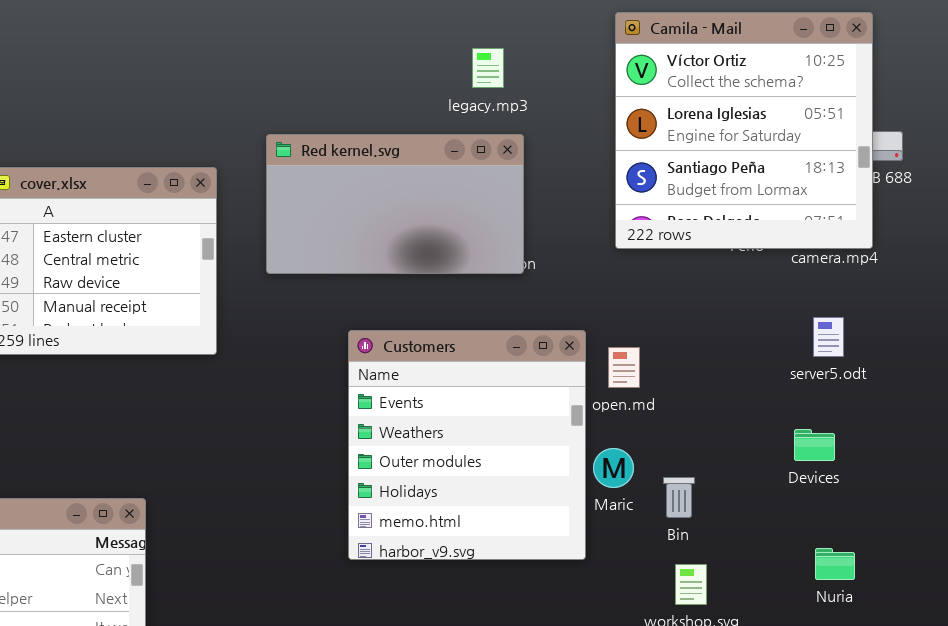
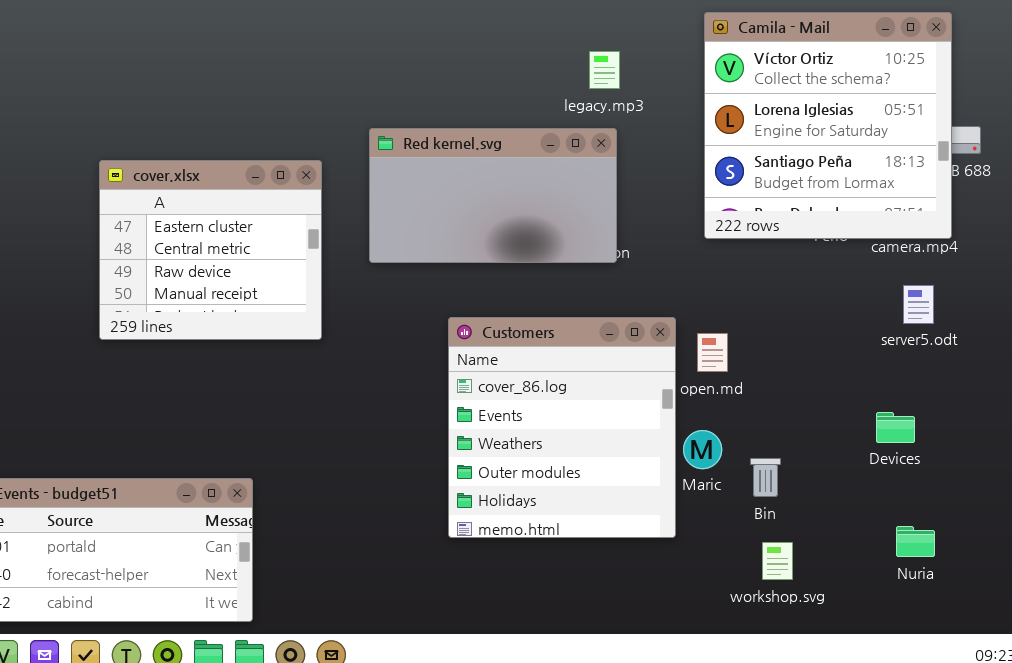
legacy.mp3: [472,48,504,88] -> [589,51,620,89], moved
server5.odt: [813,317,844,357] -> [903,285,934,324], moved
Customers: [348,330,586,560] -> [448,317,676,538], scrolled up 1 row

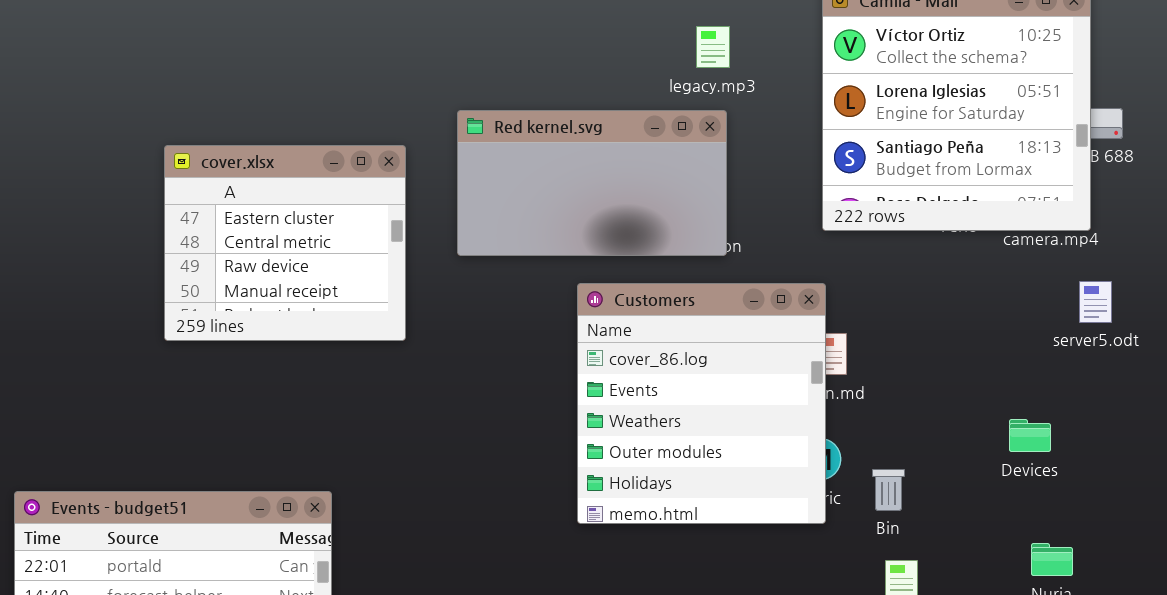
server5.odt: [903,285,934,324] -> [1079,281,1112,323], moved
Customers: [448,317,676,538] -> [577,283,826,524], moved

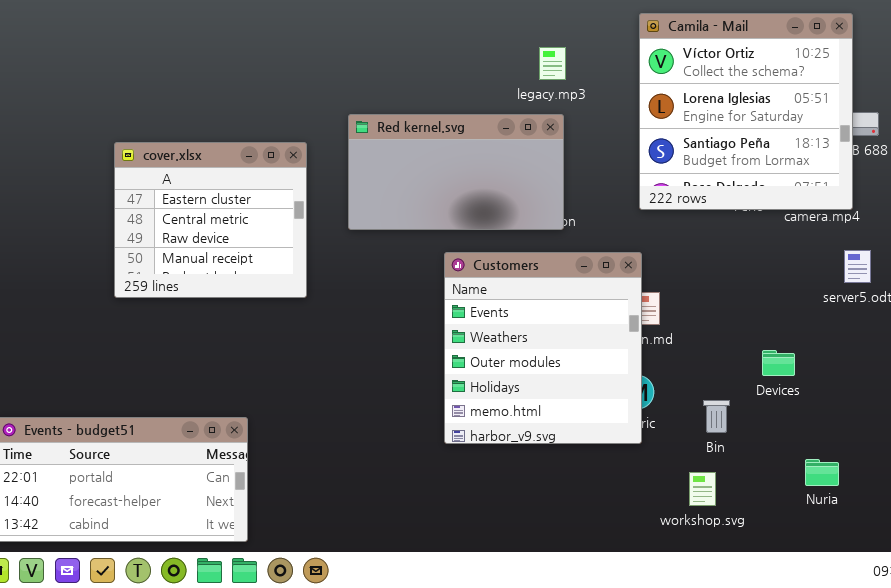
Customers: [577,283,826,524] -> [444,252,642,444], scrolled down 1 row
Devices: [1009,419,1051,452] -> [762,350,795,376], moved
Bin: [872,469,905,511] -> [703,400,730,433], moved

